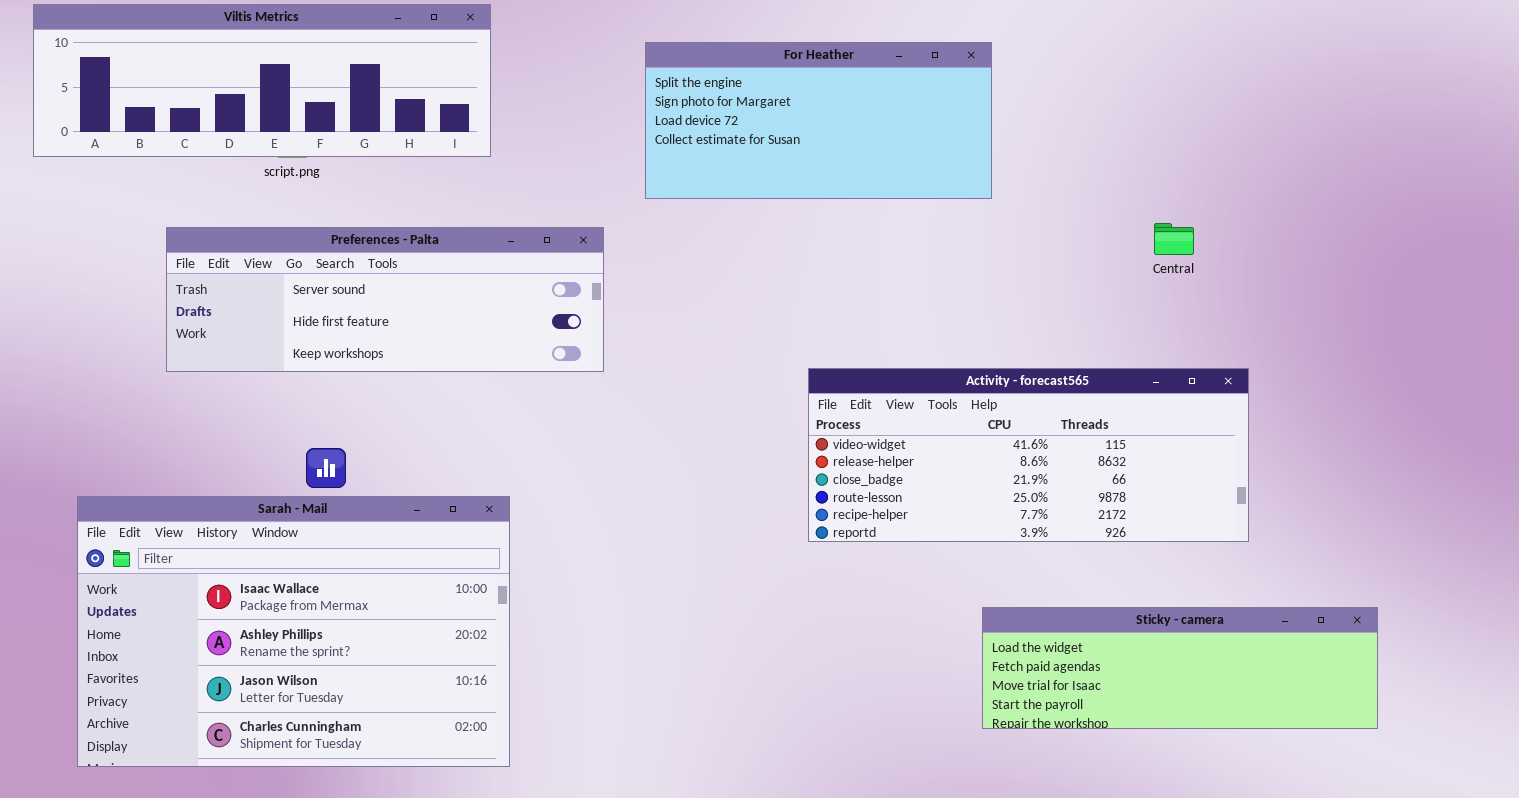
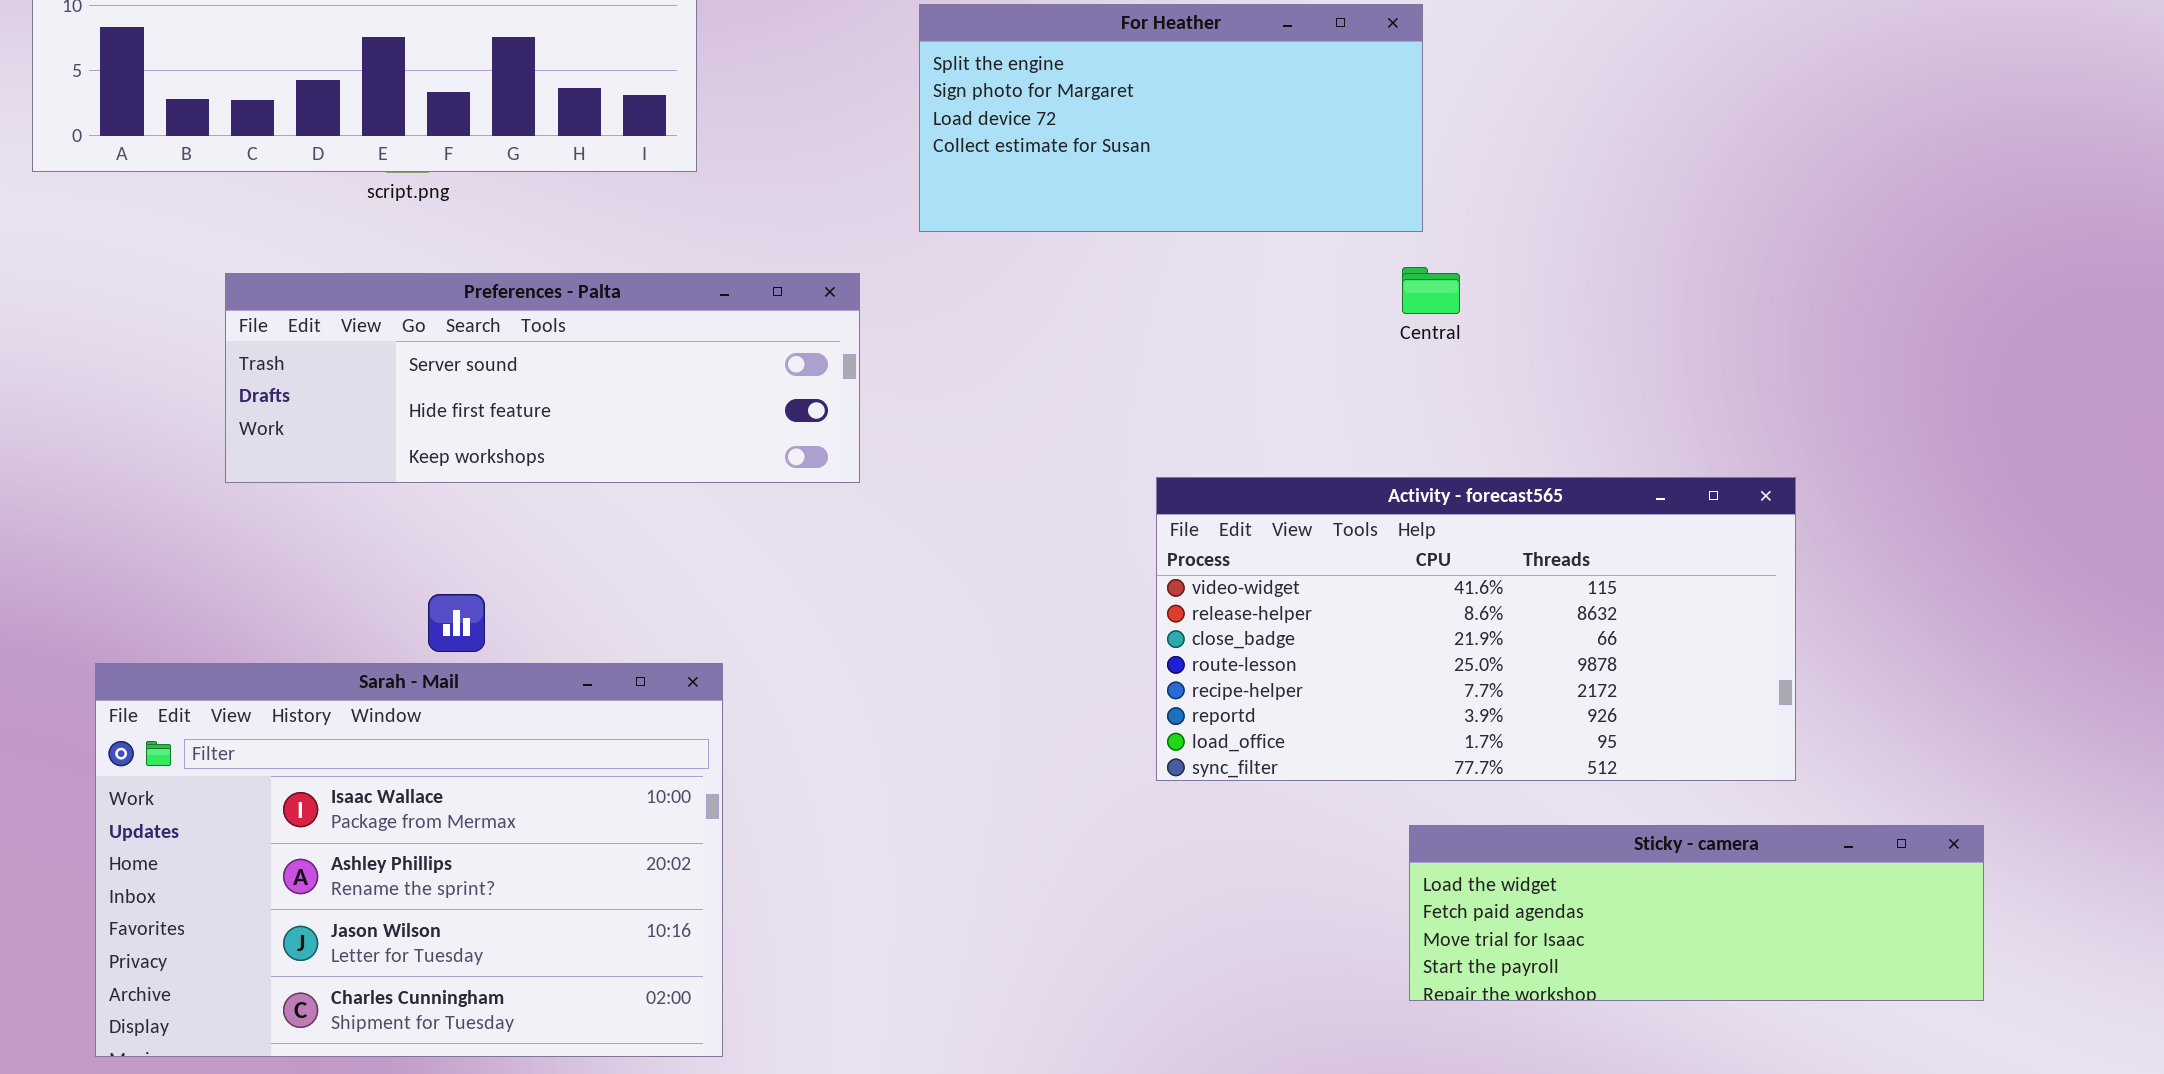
Central: [1154,223,1194,255] -> [1402,267,1460,314], moved
Activity - forecast565: [808,368,1249,542] -> [1156,477,1796,781], resized

